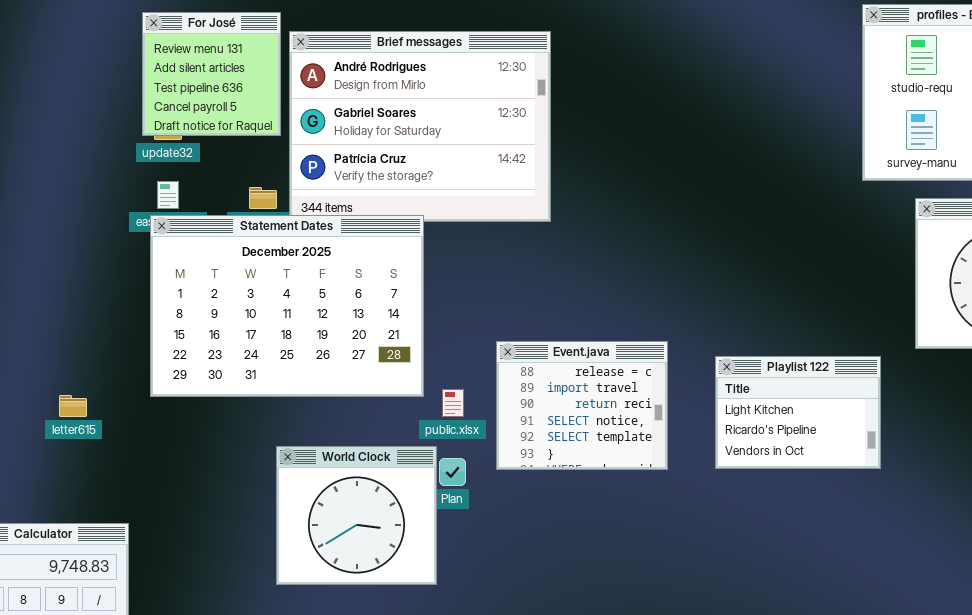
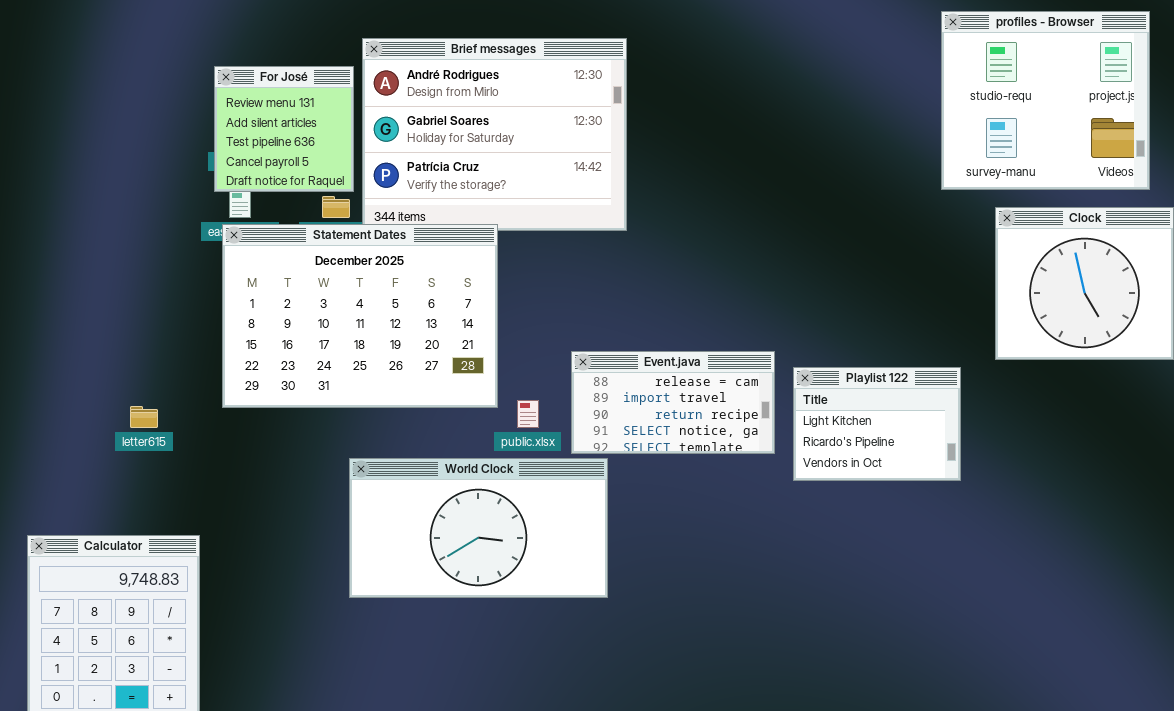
For José: [142,12,281,136] -> [214,66,354,192], moved
Event.java: [496,341,668,470] -> [571,351,775,454], resized
World Clock: [276,446,437,585] -> [349,458,608,598], resized

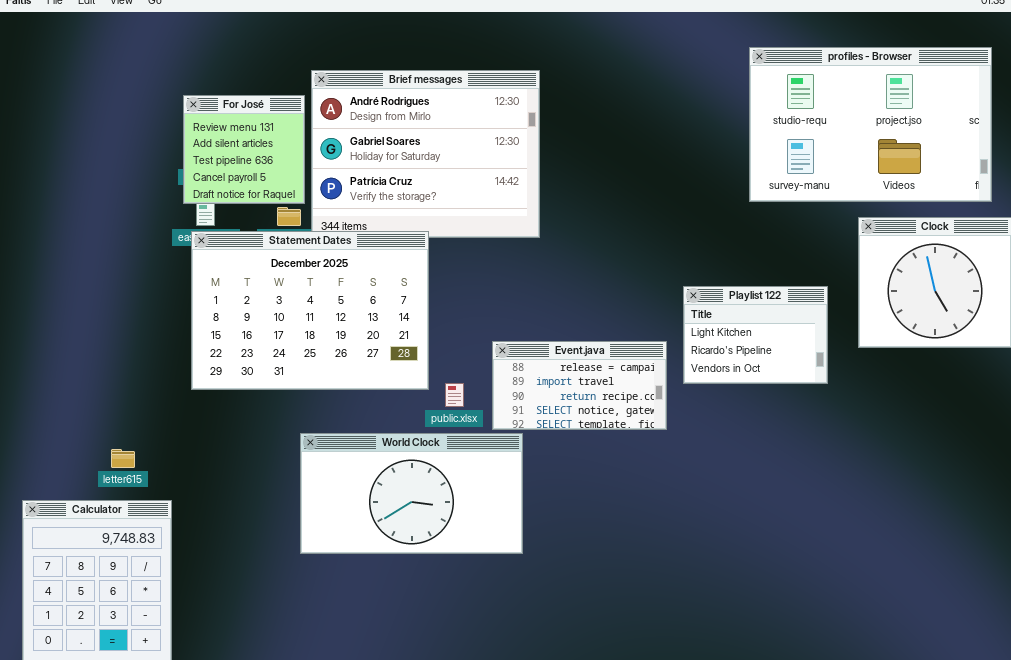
profiles - Browser: [941,11,1150,190] -> [749,47,992,202], resized
Playlist 122: [793,367,961,481] -> [683,286,828,384], moved
letter615: [130,406,158,428] -> [111,449,135,468], moved

